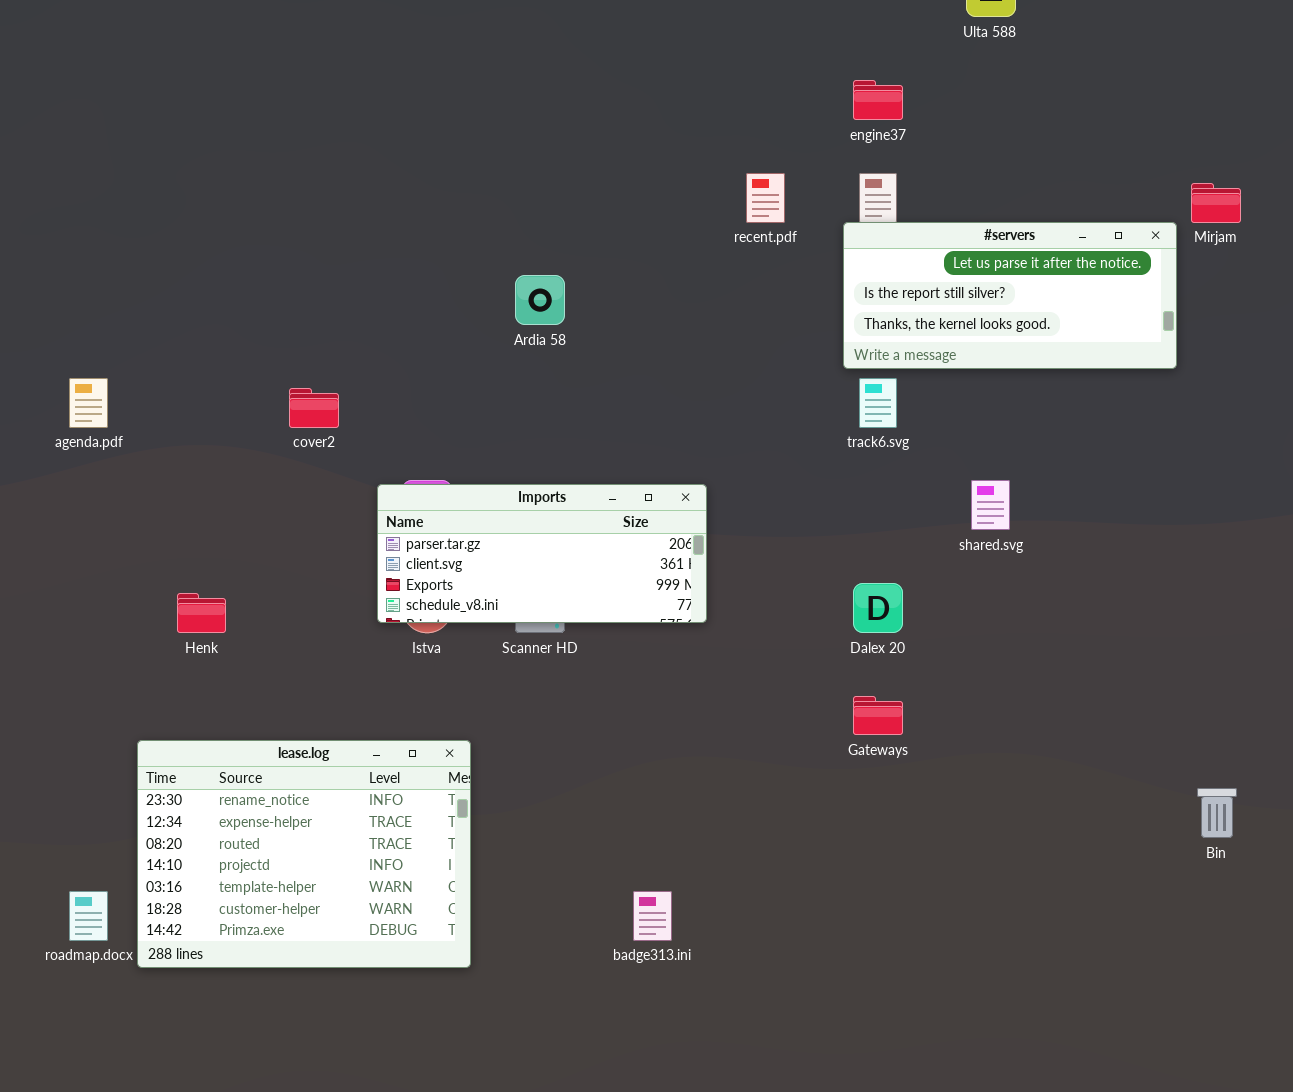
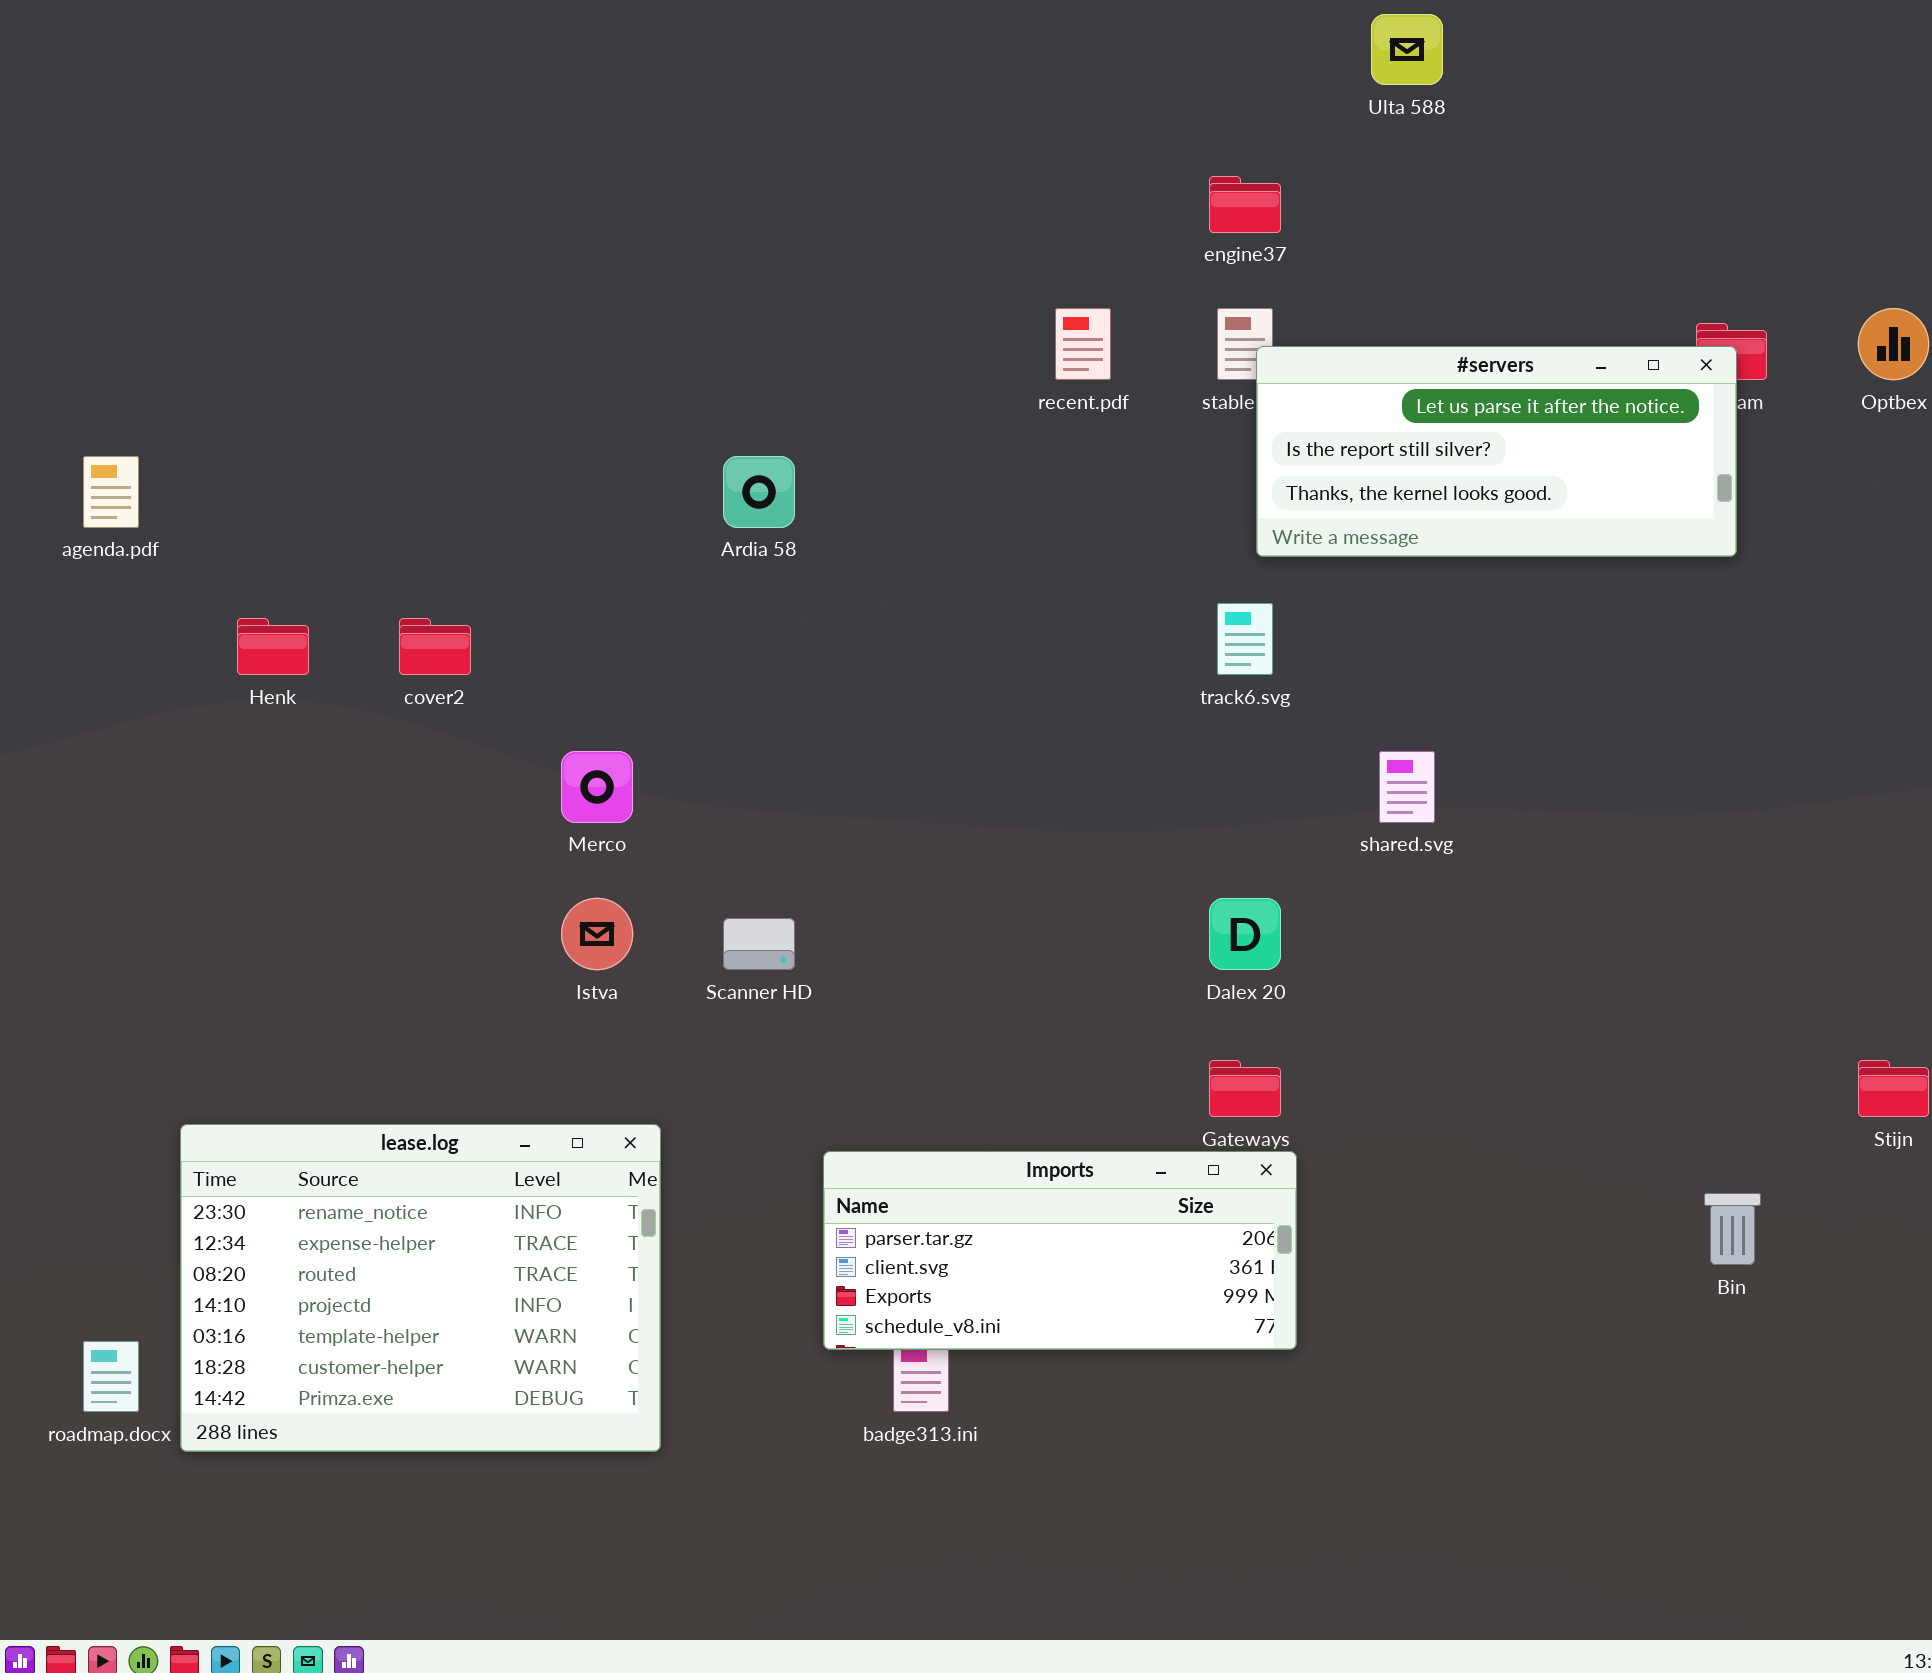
#servers: [843,222,1177,369] -> [1256,346,1737,557], moved
agenda.pdf: [69,378,108,428] -> [83,456,139,528], moved
Imports: [377,484,707,623] -> [823,1151,1297,1350], moved
Henk: [177,593,226,633] -> [237,618,309,675], moved

